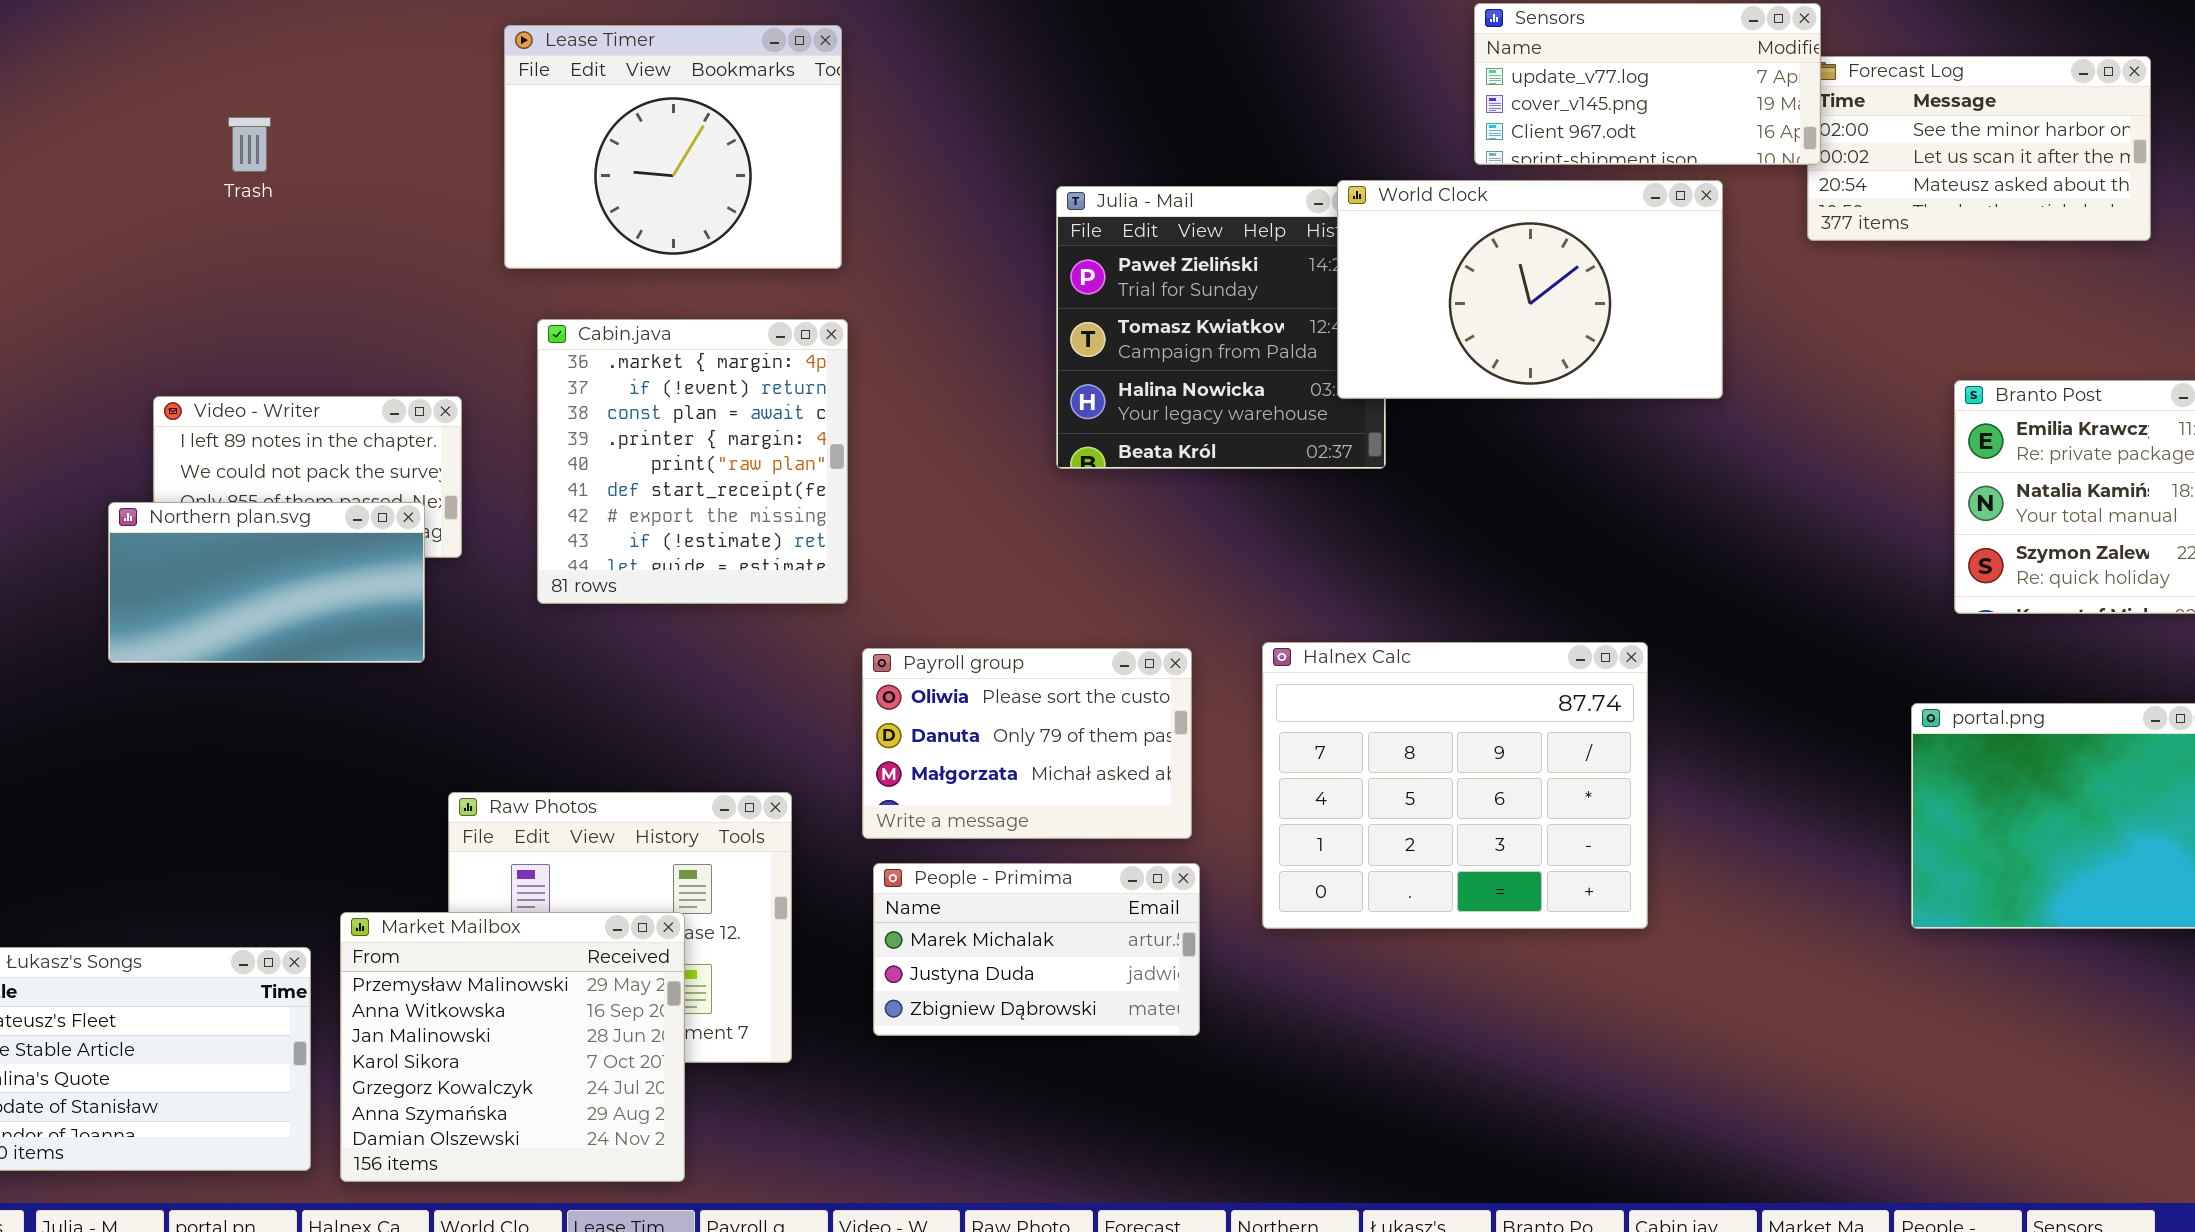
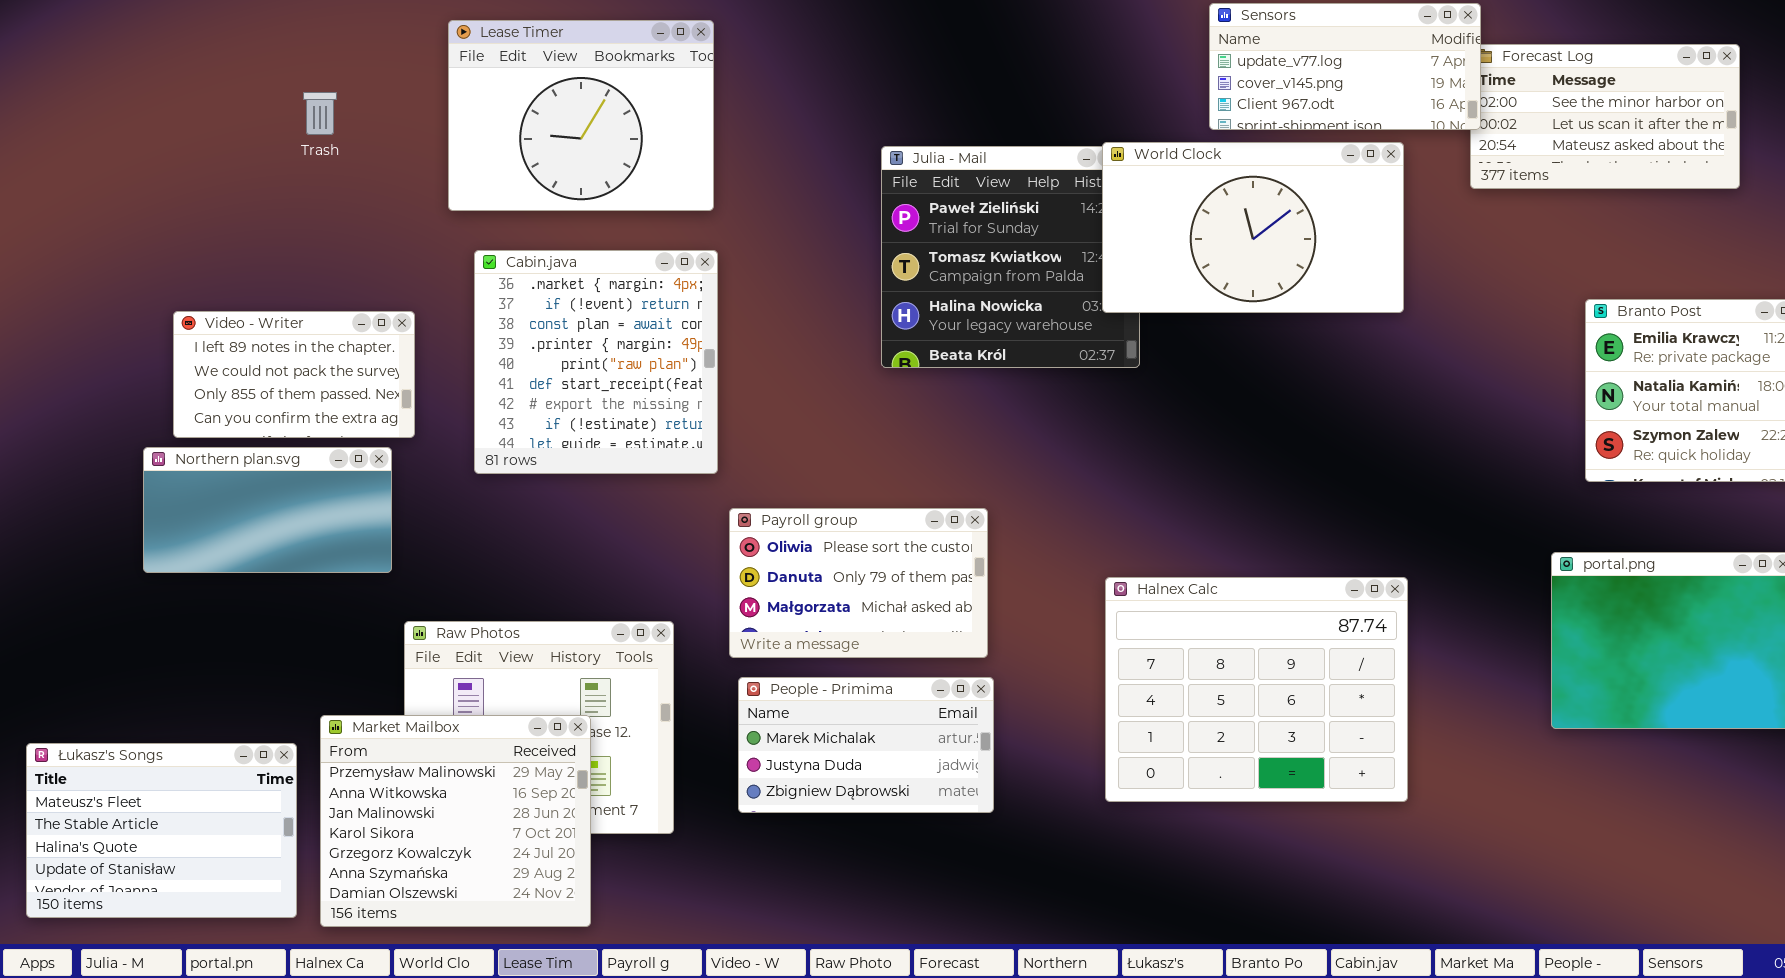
Trash: [228,117,271,172] -> [303,92,337,135], moved
Northern plan.svg: [108,502,425,663] -> [143,447,392,573], moved
Halnex Calc: [1262,642,1648,929] -> [1105,577,1408,802], moved

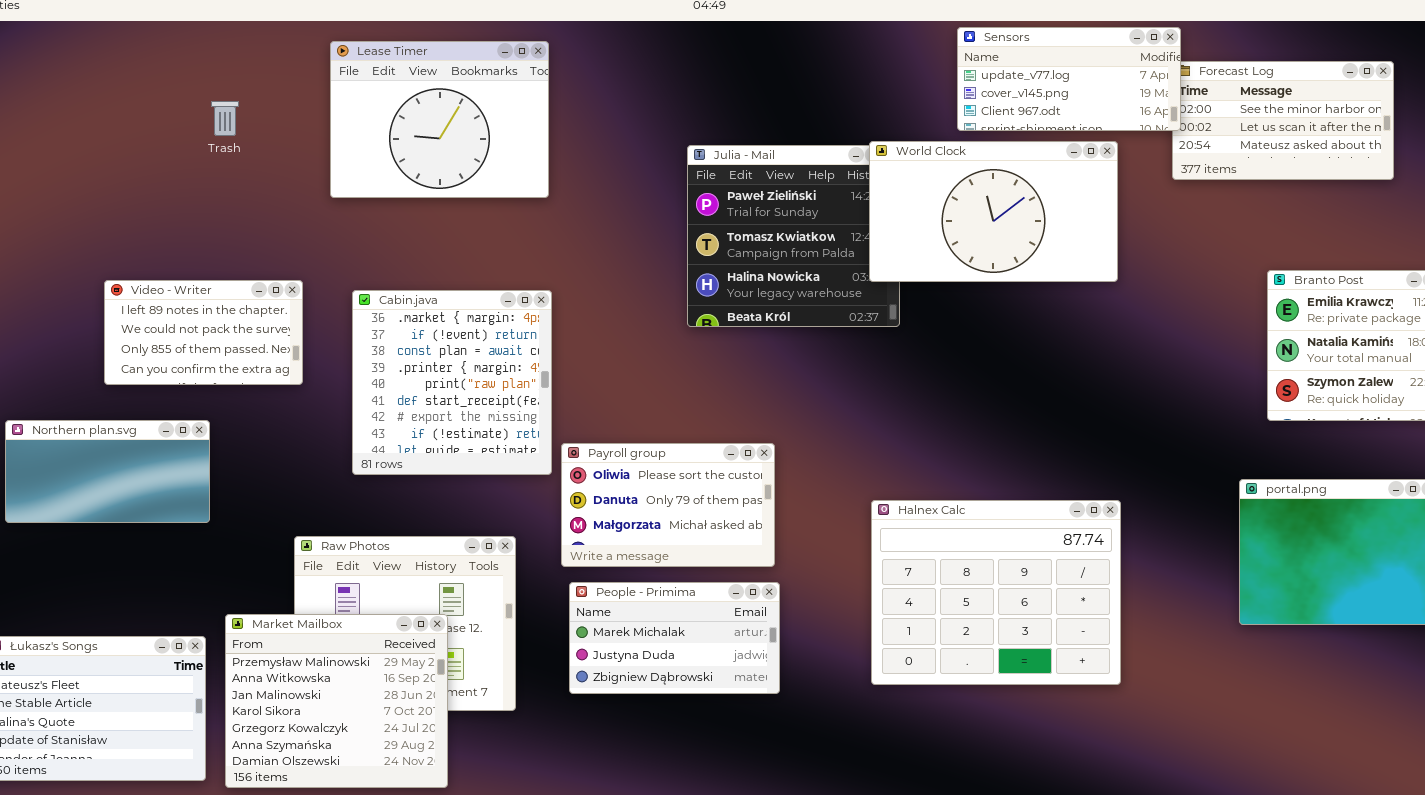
Cabin.java: [474,250,718,474] -> [352,290,552,475], moved
Northern plan.svg: [143,447,392,573] -> [5,420,210,523], moved

